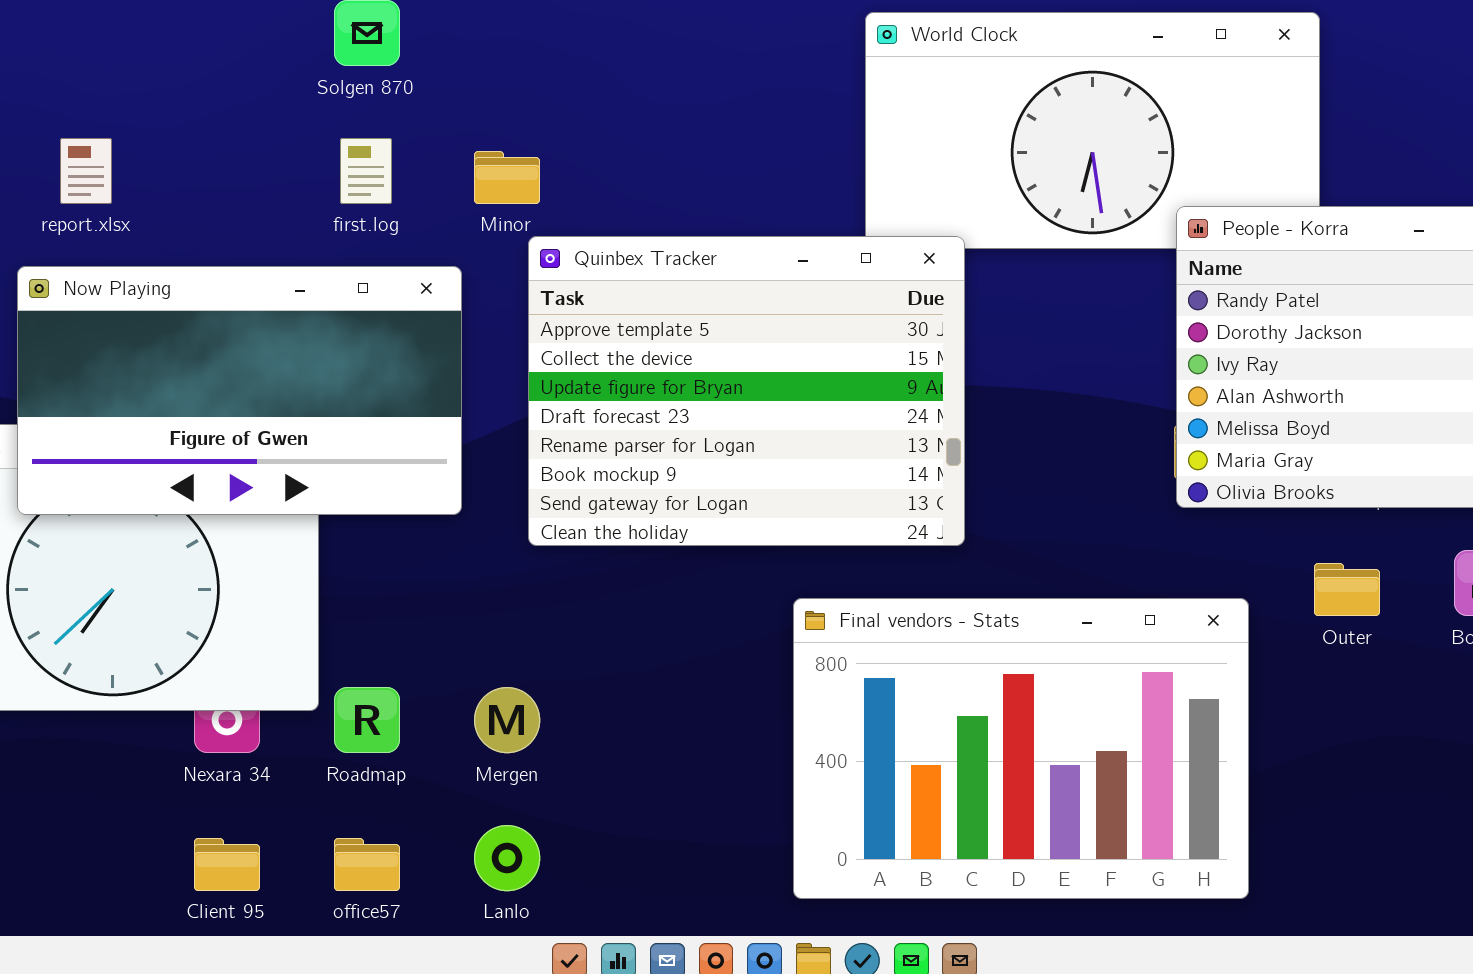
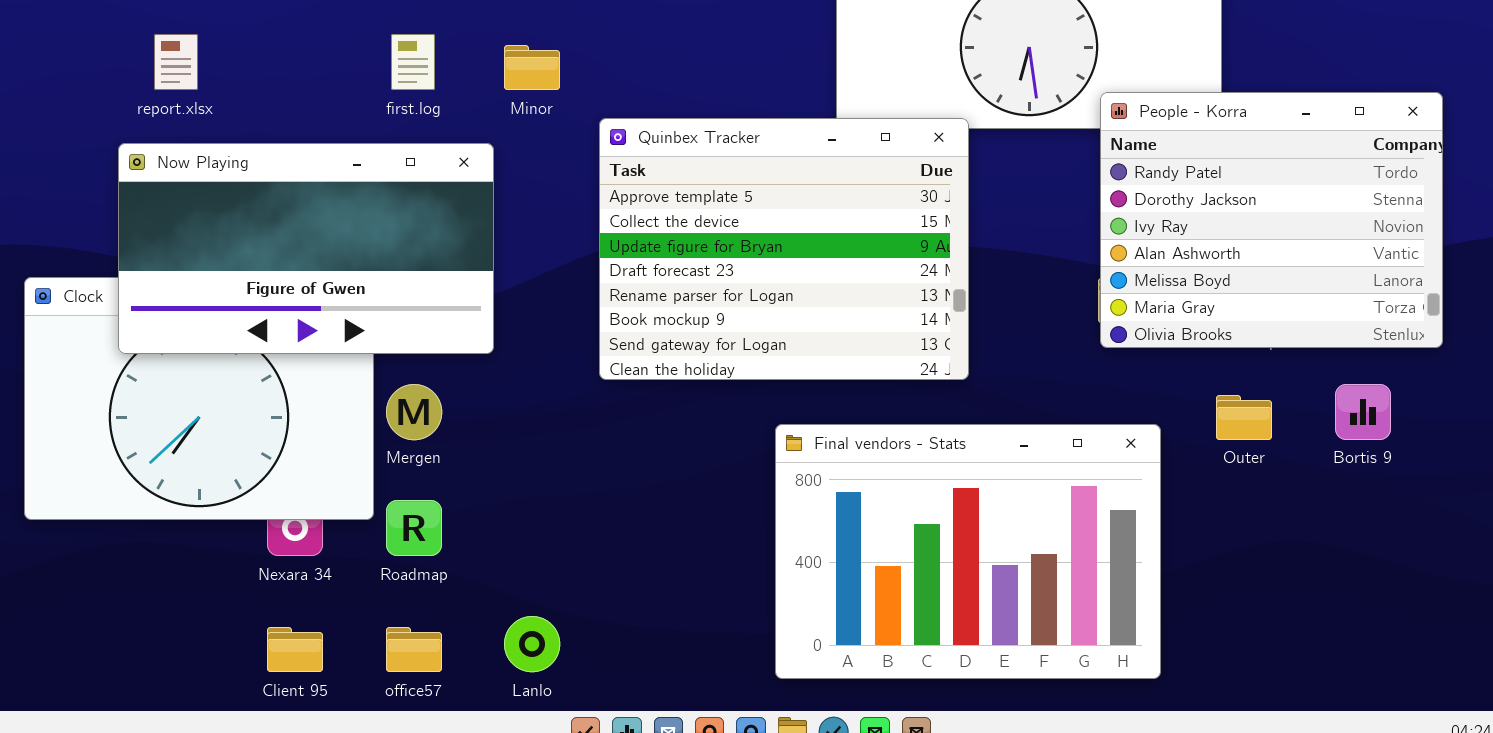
Quinbex Tracker: [528,236,965,546] -> [599,118,969,380], moved
Mergen: [474,687,540,753] -> [386,384,442,440], moved

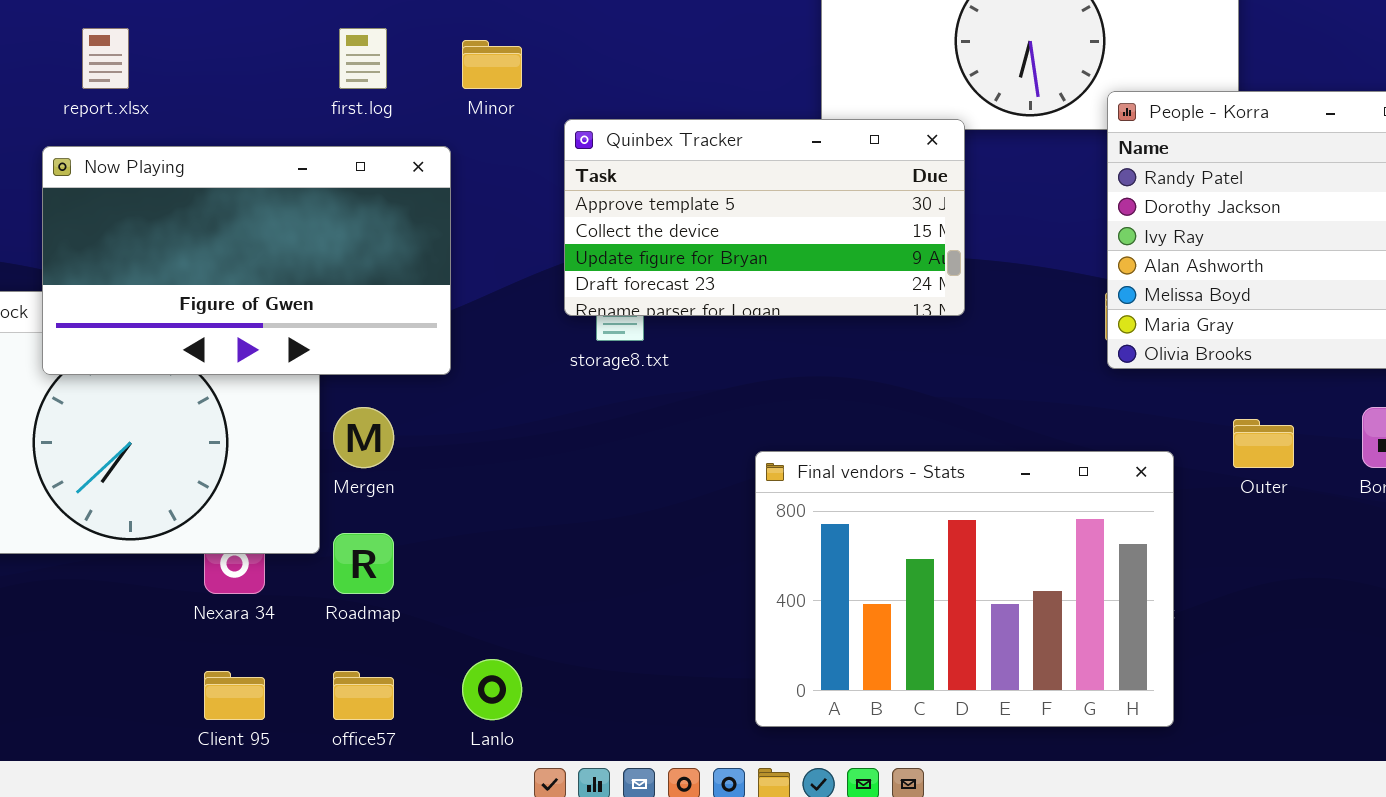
Quinbex Tracker: [599,118,969,380] -> [564,119,965,316], resized

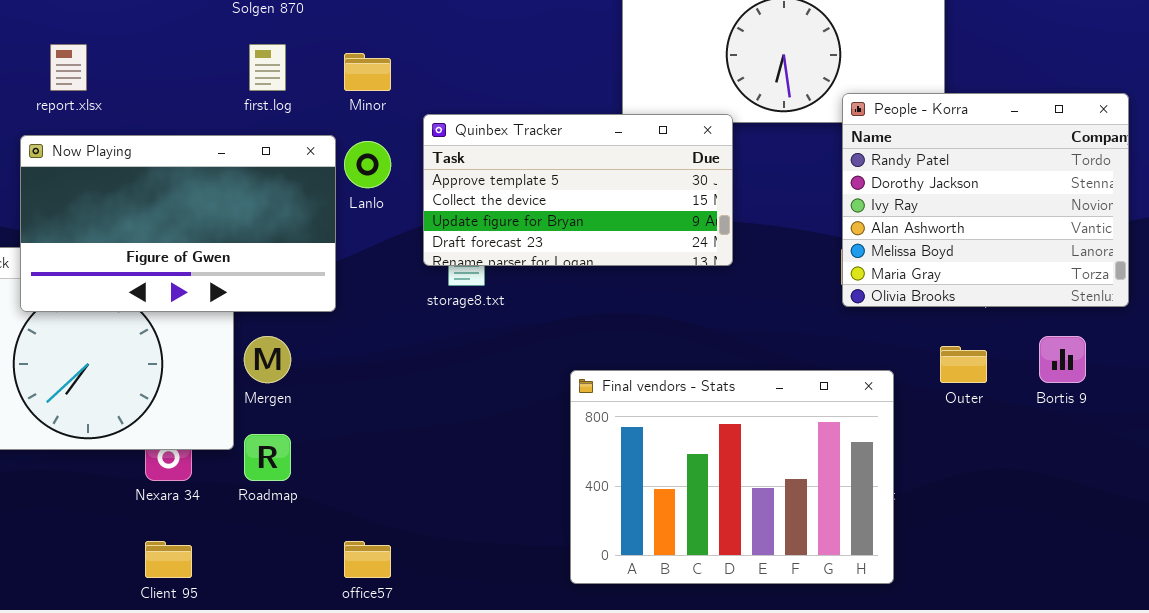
Lanlo: [462,659,522,720] -> [344,141,391,188], moved
office57: [333,671,394,720] -> [344,541,391,578], moved

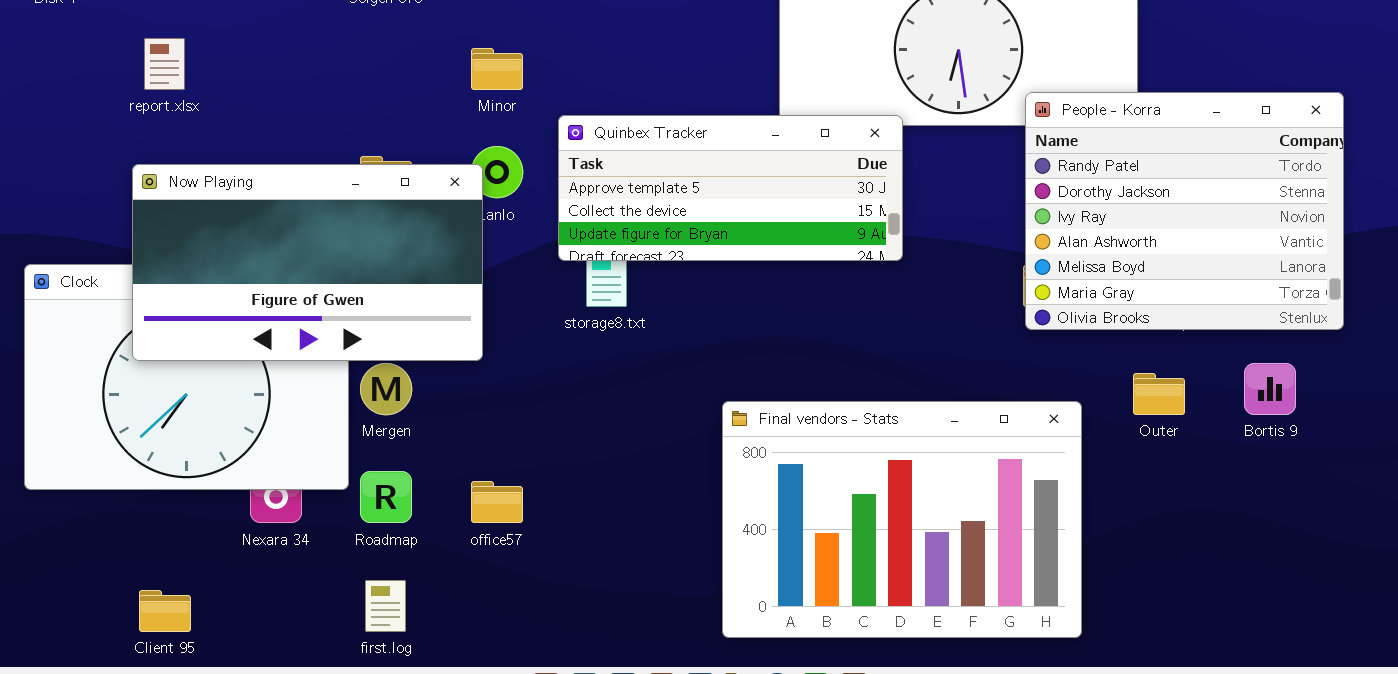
first.log: [249,44,286,91] -> [365,580,406,632], moved
Quinbex Tracker: [423,114,733,266] -> [558,115,903,261], resized
Now Playing: [20,135,336,312] -> [132,164,483,361], moved
Client 95: [145,541,192,578] -> [139,590,191,632], moved
office57: [344,541,391,578] -> [471,481,523,523], moved

